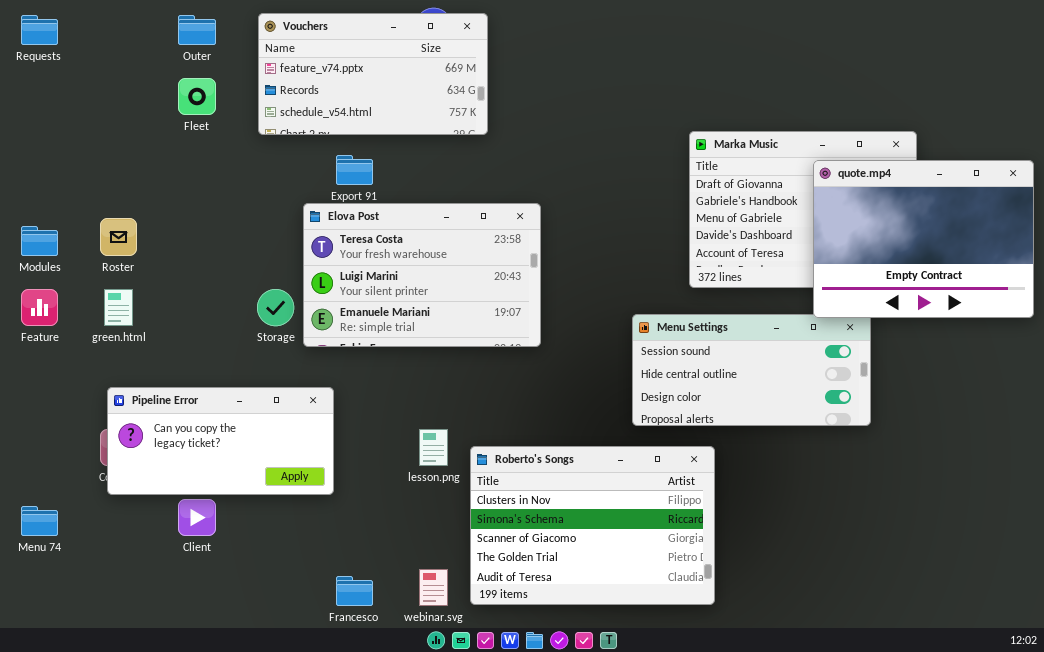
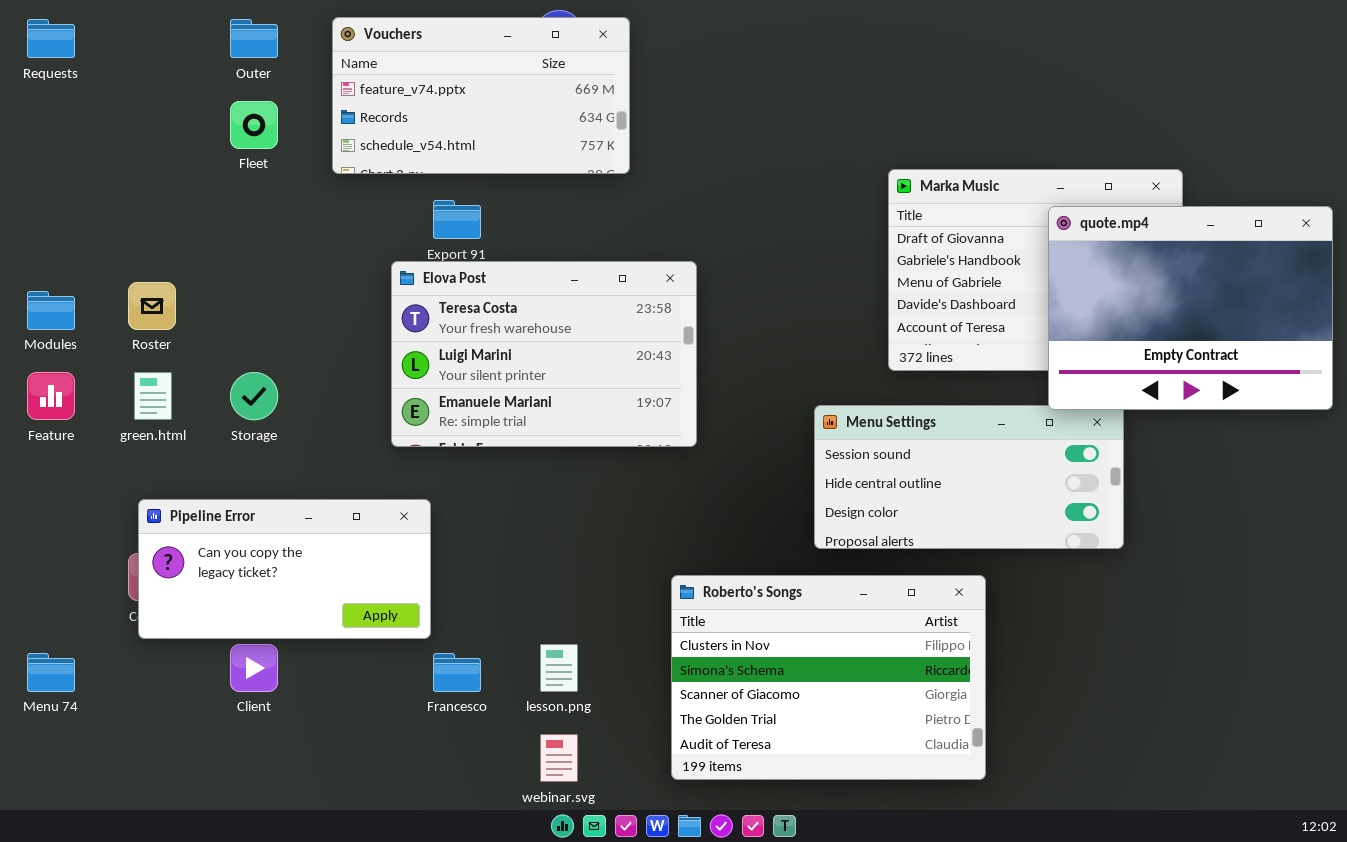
Storage: [257,289,294,326] -> [230,372,278,420], moved
lesson.png: [419,429,448,466] -> [540,644,578,692], moved
Roberto's Songs: [470,446,715,605] -> [671,575,986,780], moved
Francesco: [336,576,373,606] -> [433,653,481,692], moved

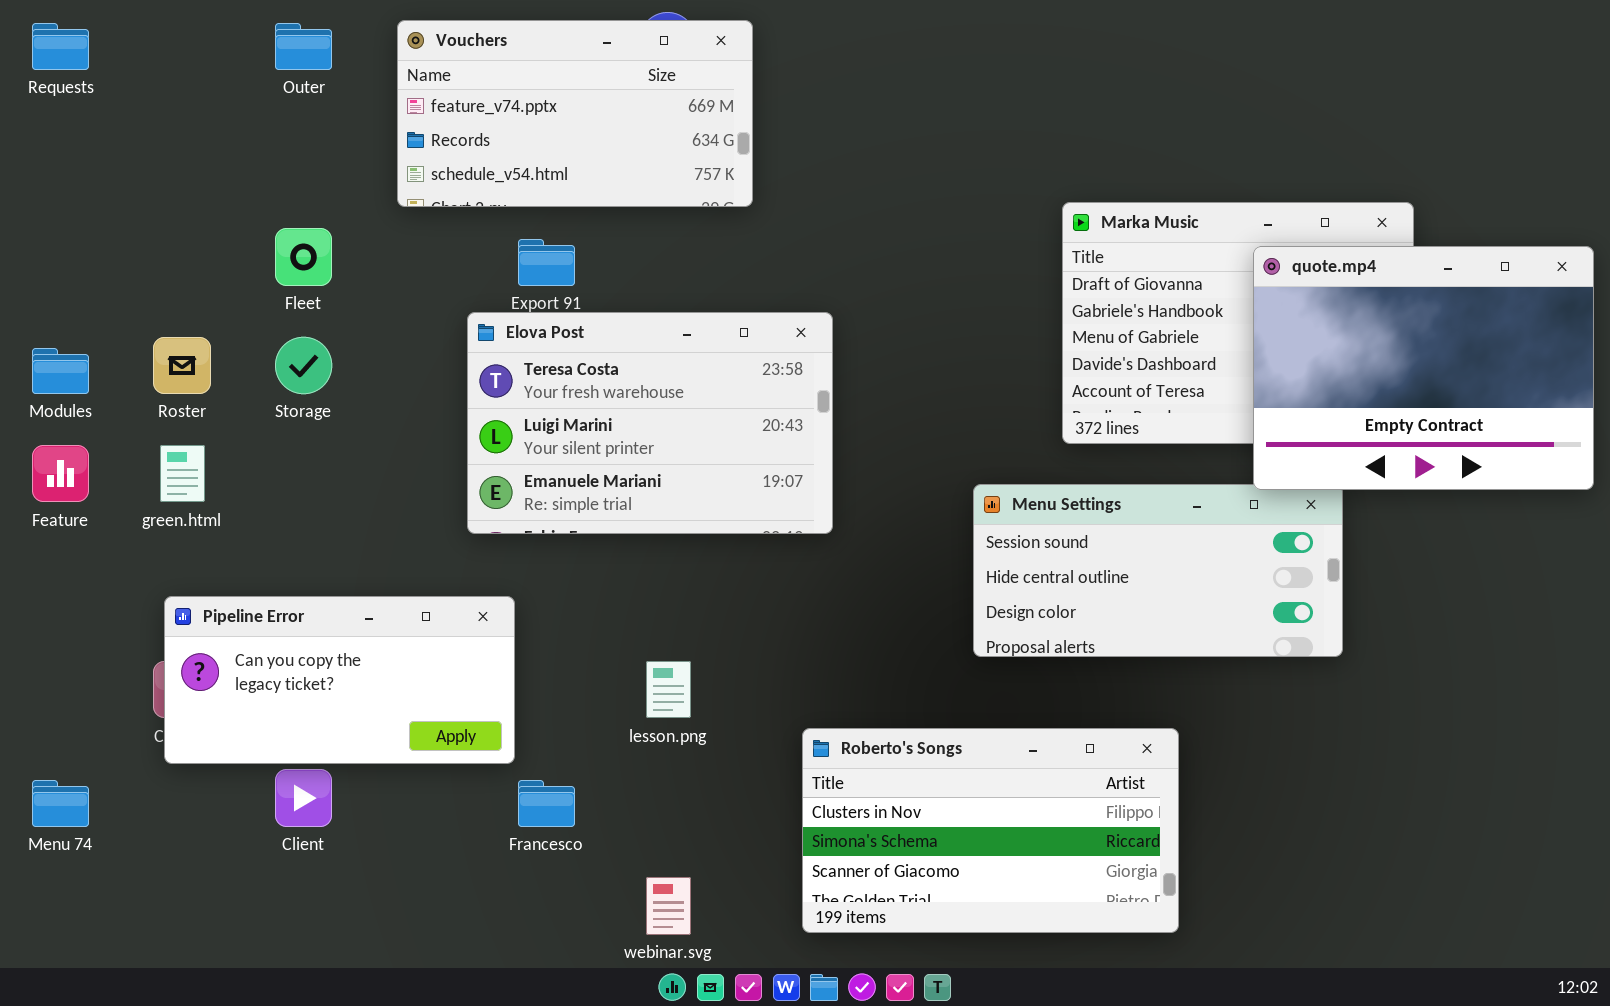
Fleet: [230,101,278,149] -> [275,228,332,286], moved
Storage: [230,372,278,420] -> [275,337,332,394], moved
Roberto's Songs: [671,575,986,780] -> [802,728,1179,933], resized
lesson.png: [540,644,578,692] -> [646,661,691,718], moved

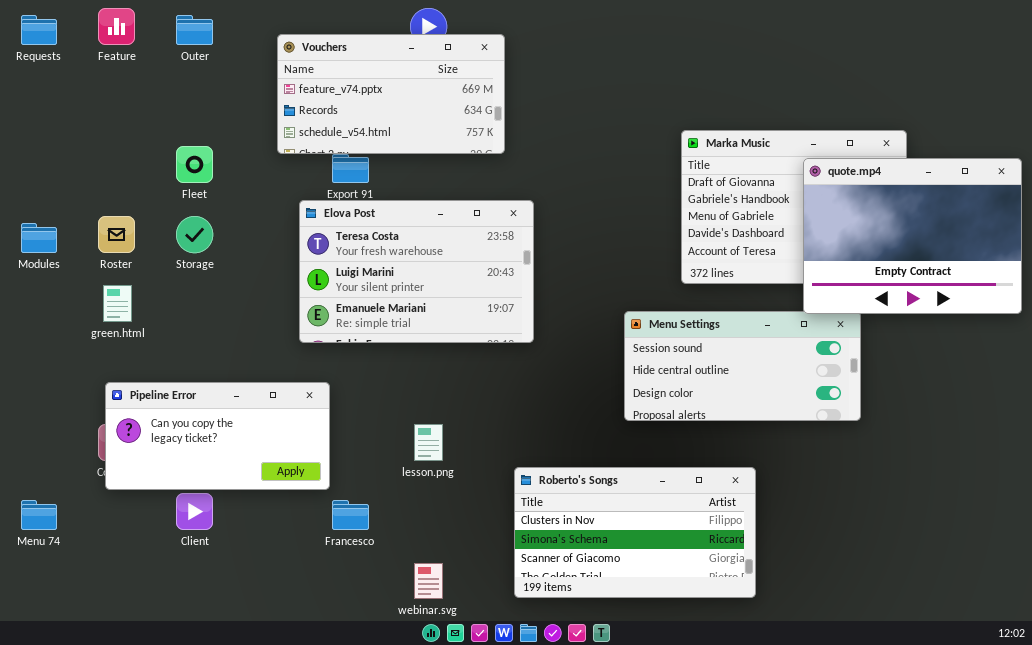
Vouchers: [397,20,753,207] -> [277,34,505,154], moved
Feature: [32,445,89,502] -> [98,8,135,45], moved

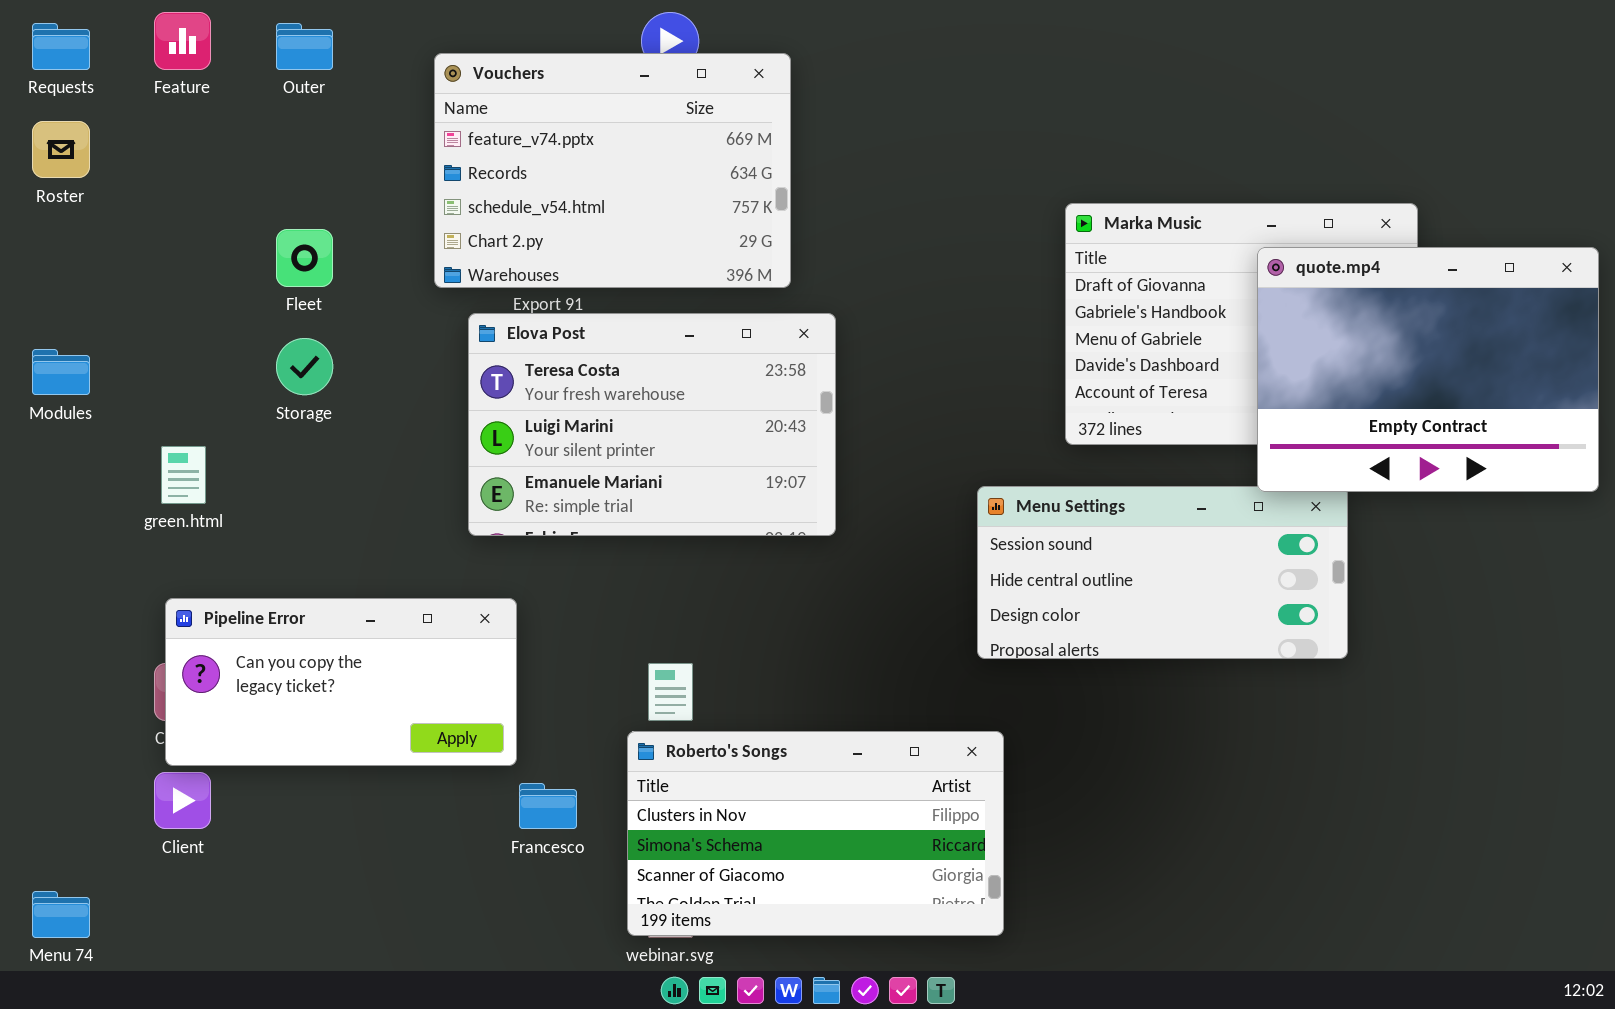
Vouchers: [277,34,505,154] -> [434,53,791,288], resized
Roster: [98,216,135,253] -> [32,121,90,178], moved
Roberto's Songs: [514,467,756,598] -> [627,731,1004,936], moved
Client: [176,493,213,530] -> [154,772,211,829], moved
Menu 74: [21,500,57,530] -> [32,891,90,938], moved

